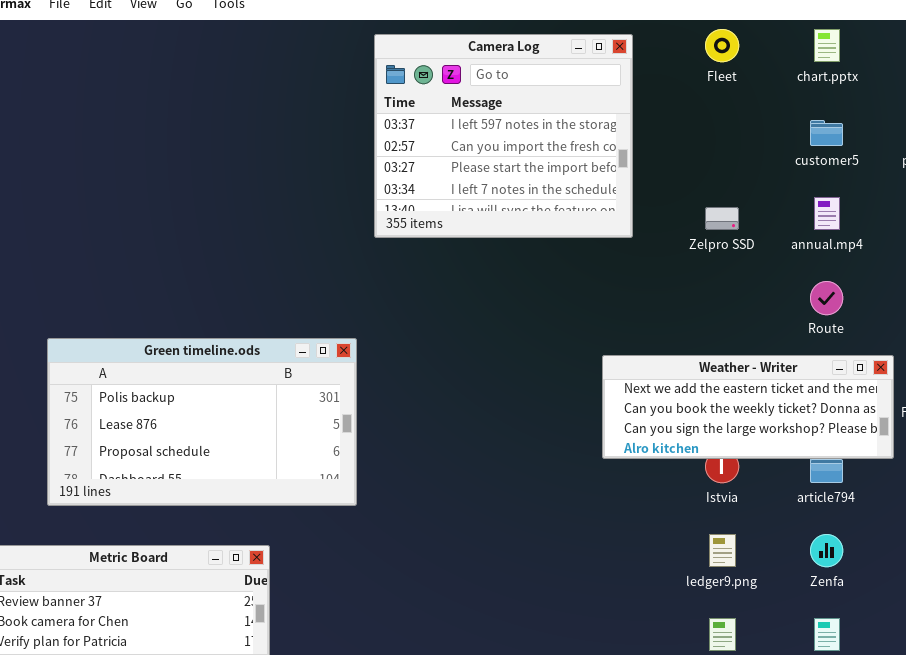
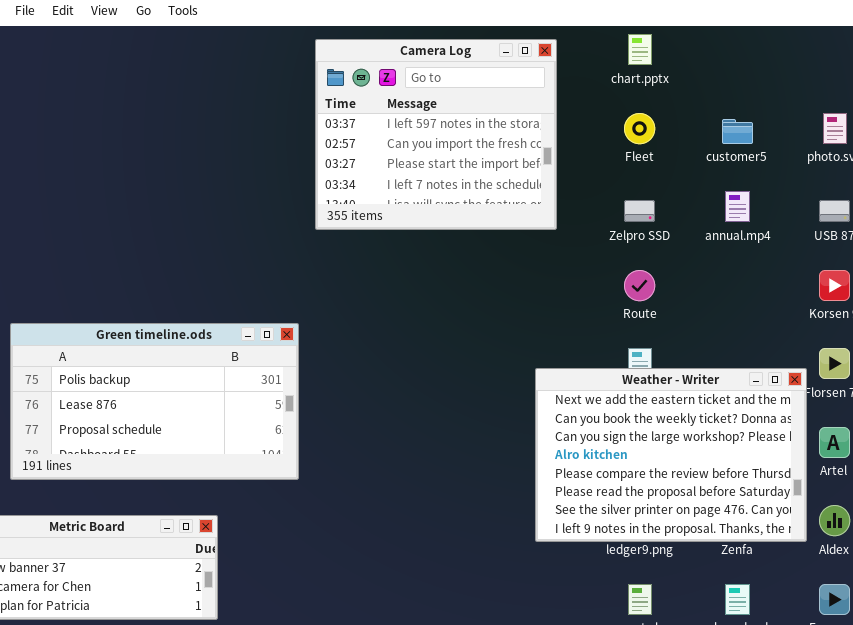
Fleet: [705,29,739,62] -> [624,113,655,144], moved
chart.pptx: [814,29,840,62] -> [628,34,652,65], moved
Route: [810,281,843,315] -> [624,270,655,301], moved
Weather - Writer: [602,355,894,459] -> [535,368,807,542], moved, resized

